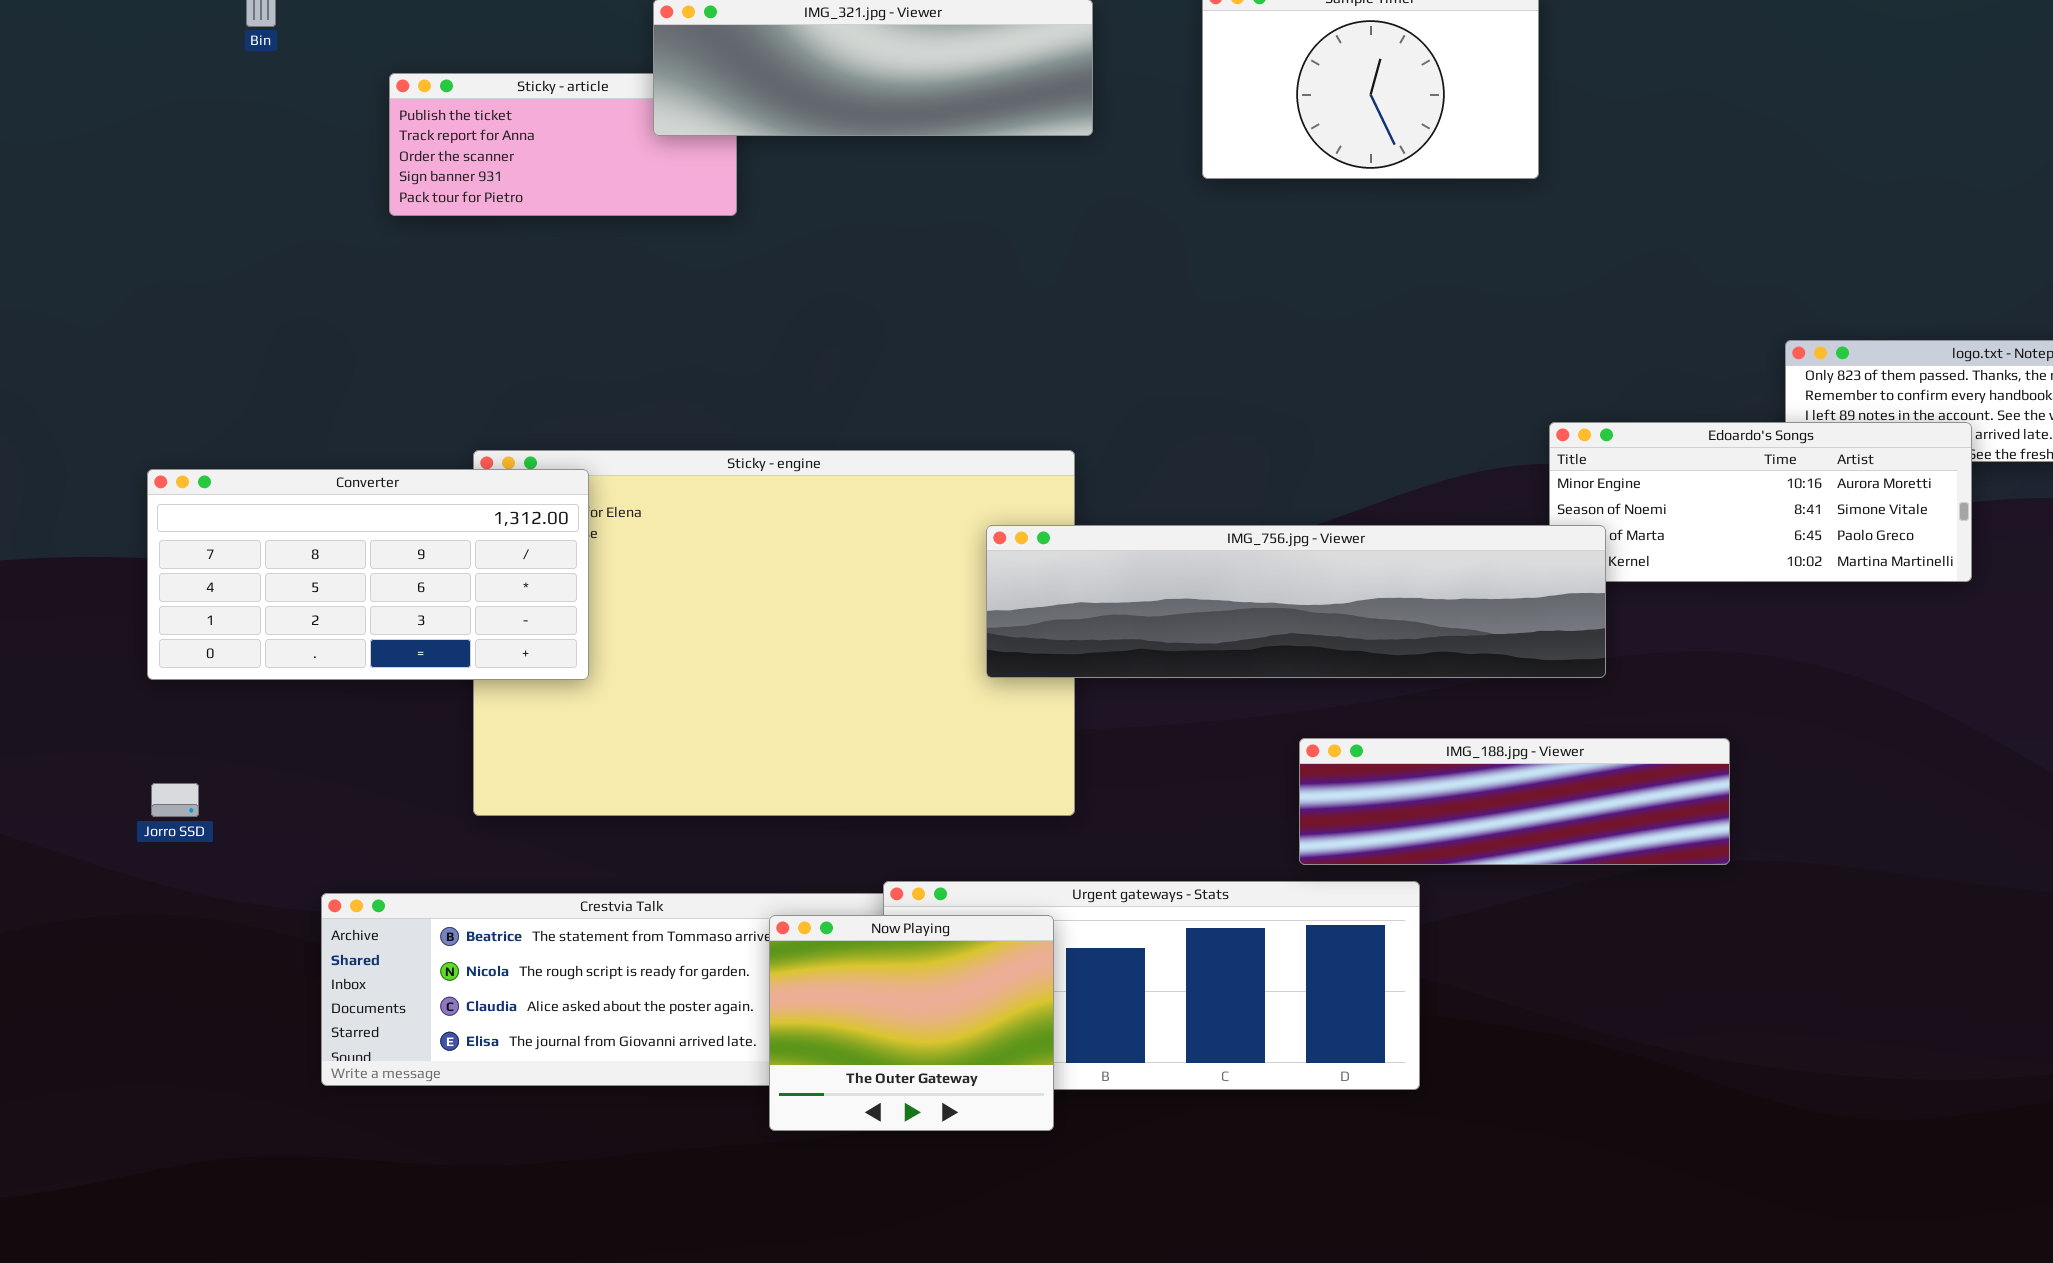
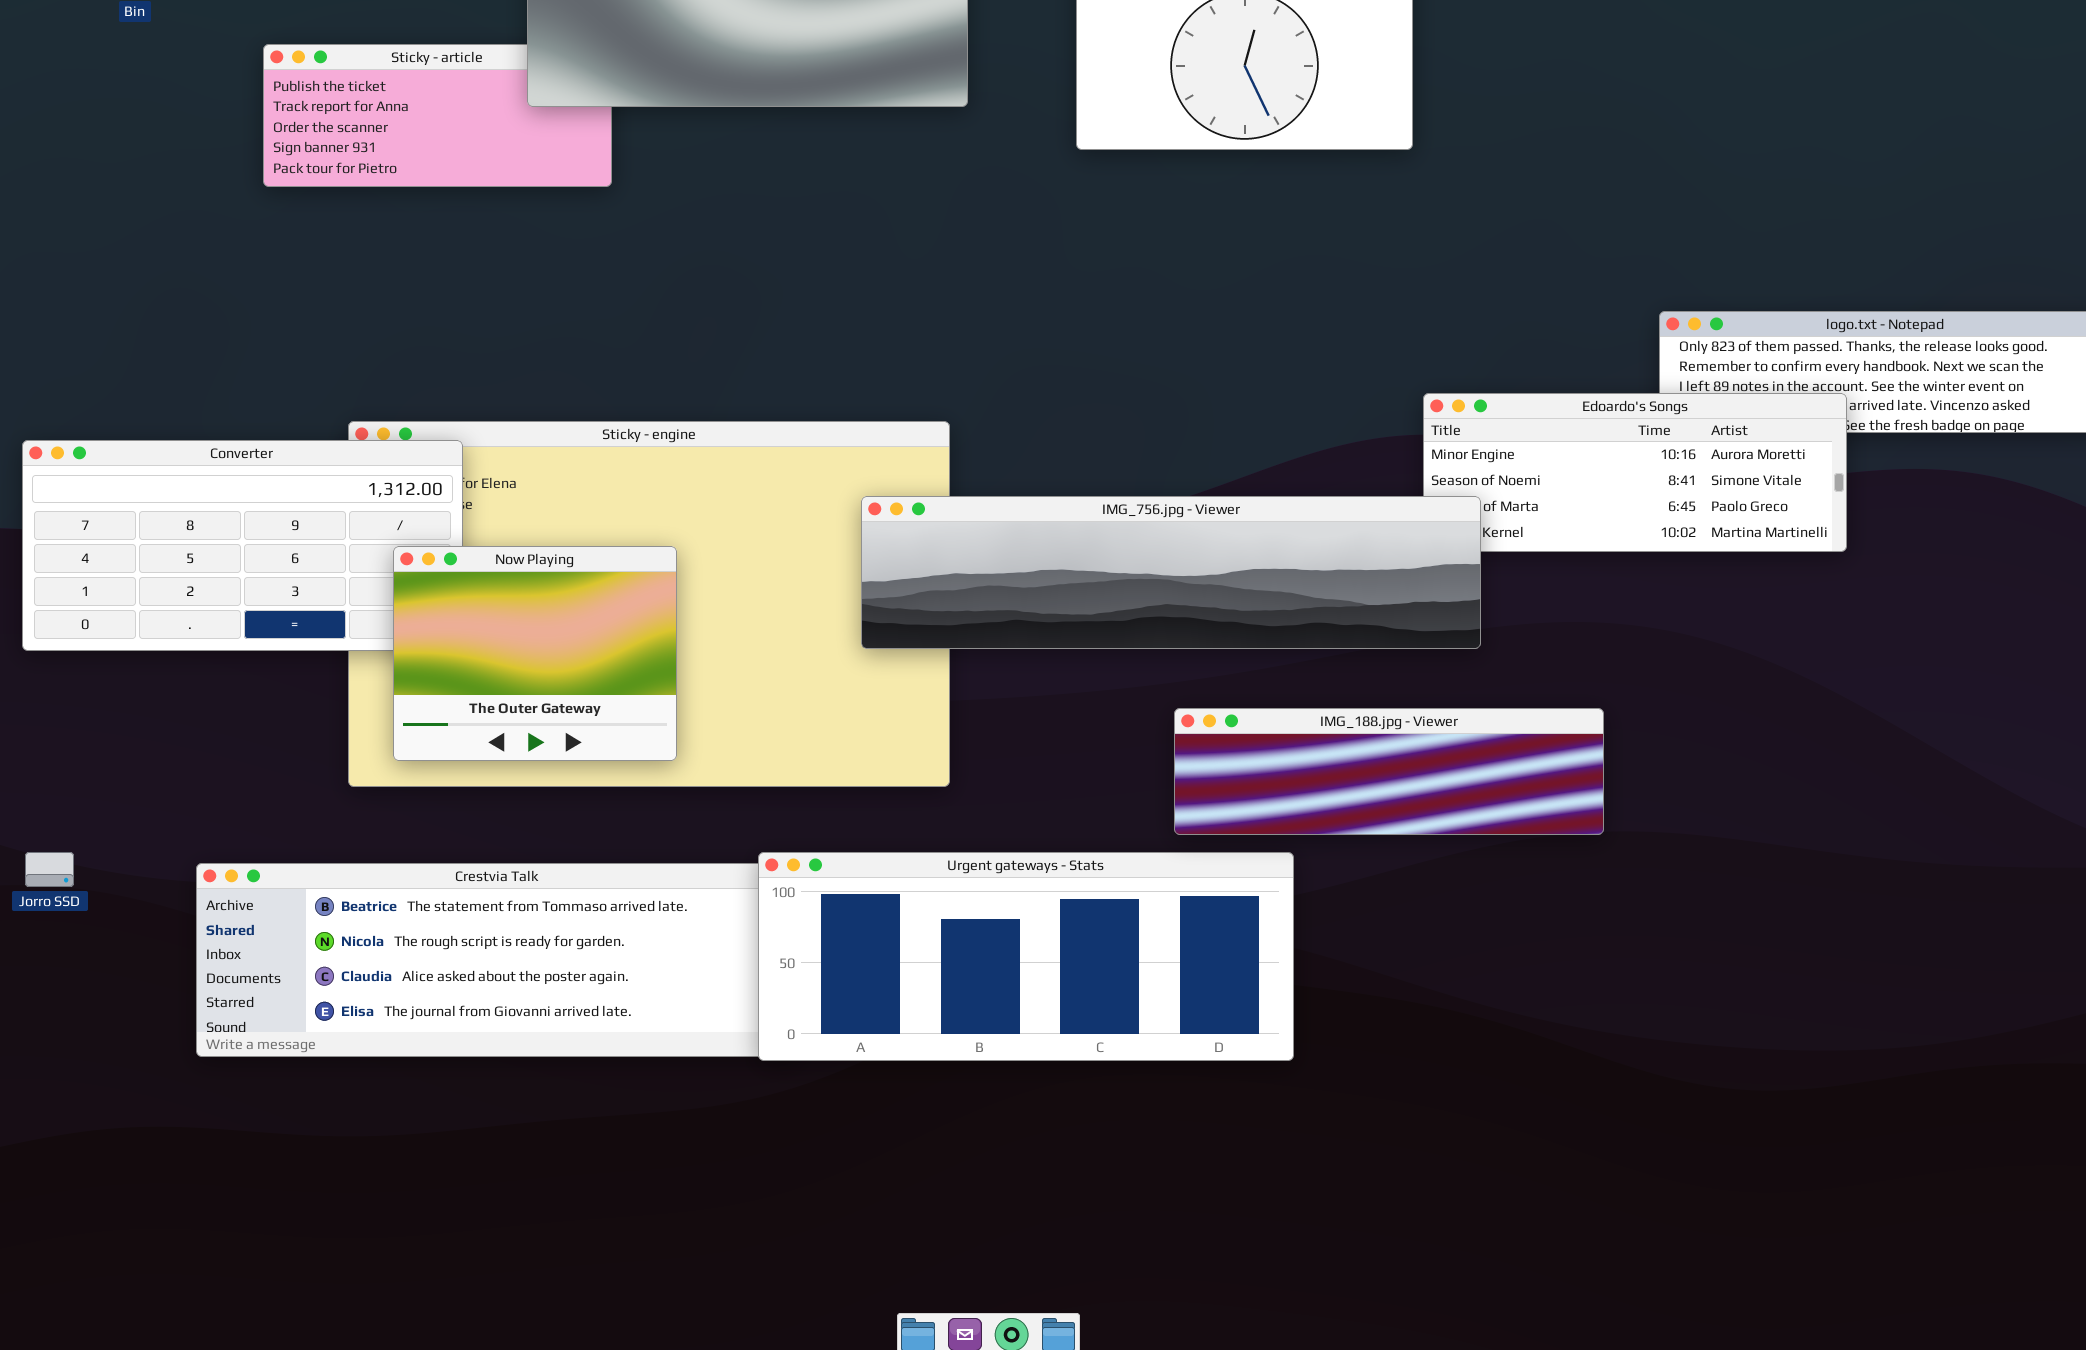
Jorro SSD: [151,783,199,817] -> [25,852,74,887], moved
Now Playing: [769,915,1054,1131] -> [393,546,677,761], moved

